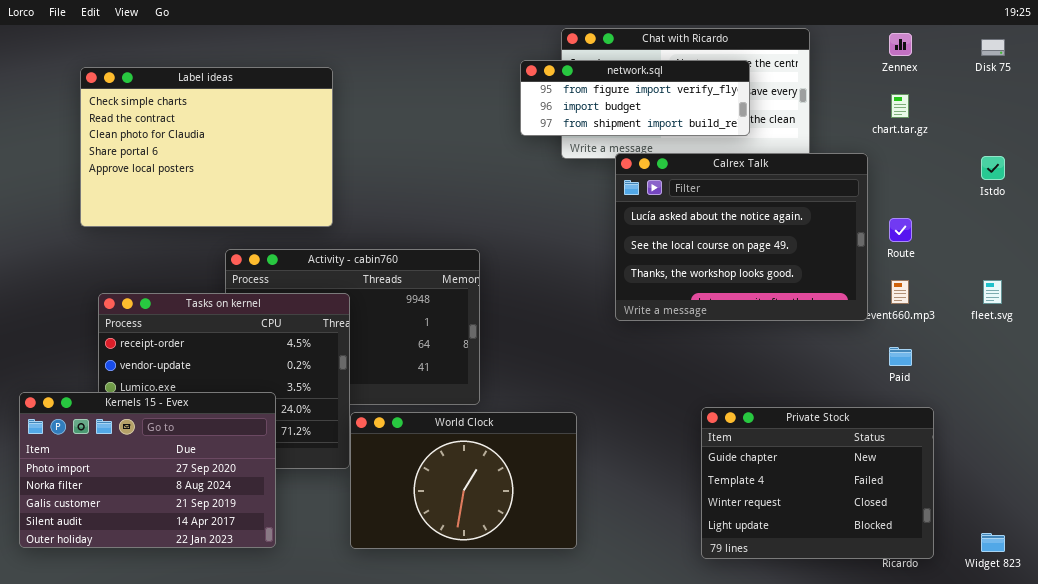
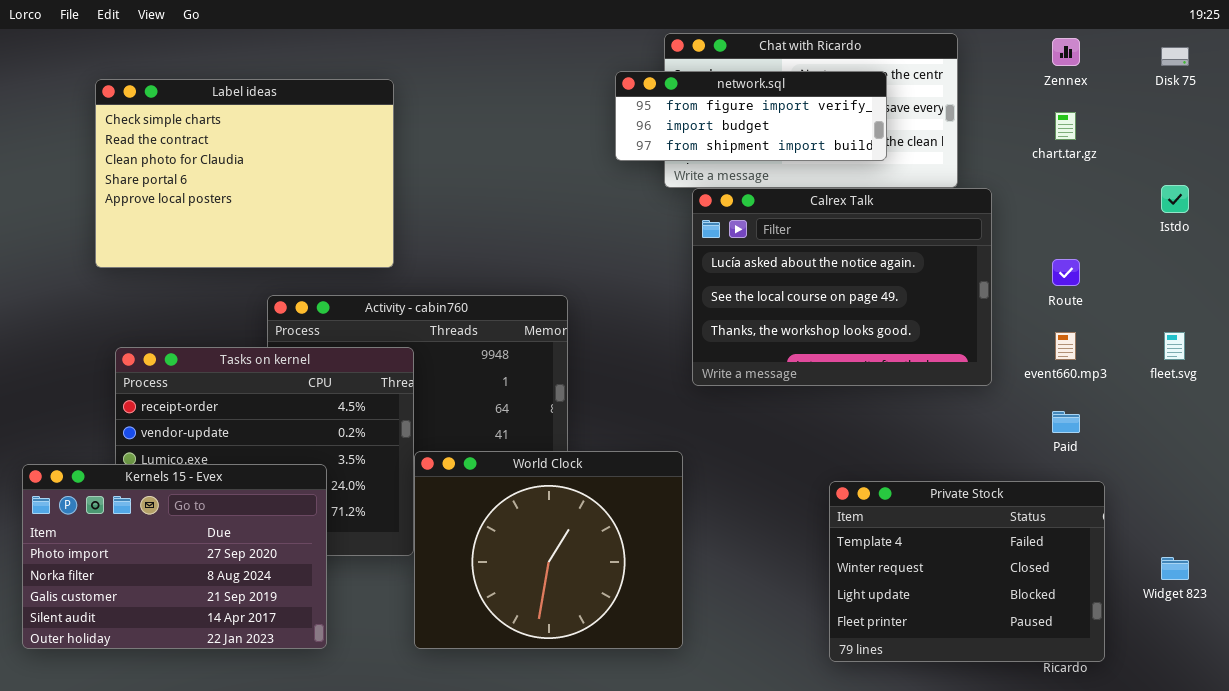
Calrex Talk: [615,153,868,321] -> [692,188,992,386], moved
Private Stock: [701,407,934,559] -> [829,481,1105,662], scrolled down 1 row
World Clock: [350,412,577,549] -> [414,451,683,649], resized
Widget 823: [981,533,1005,552] -> [1161,557,1189,580], moved

